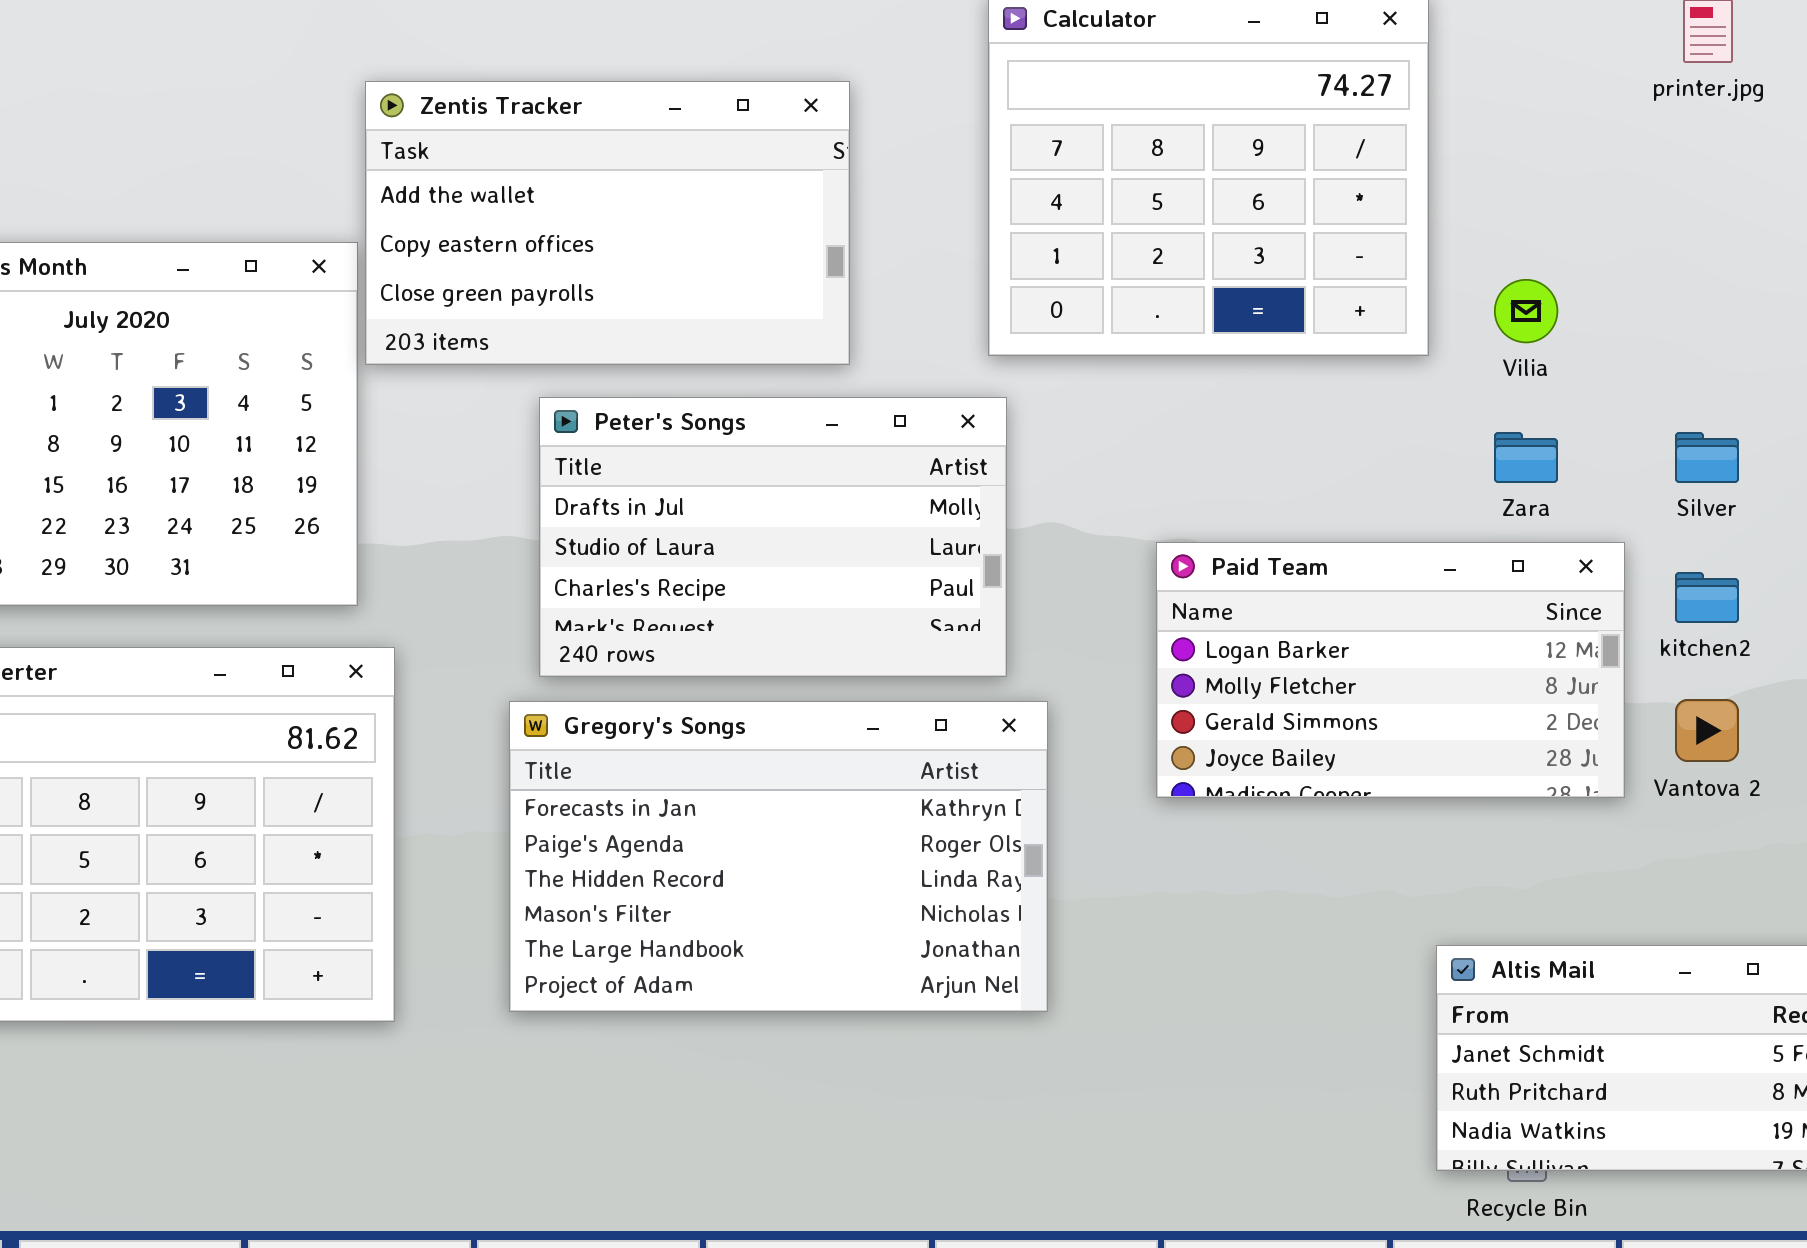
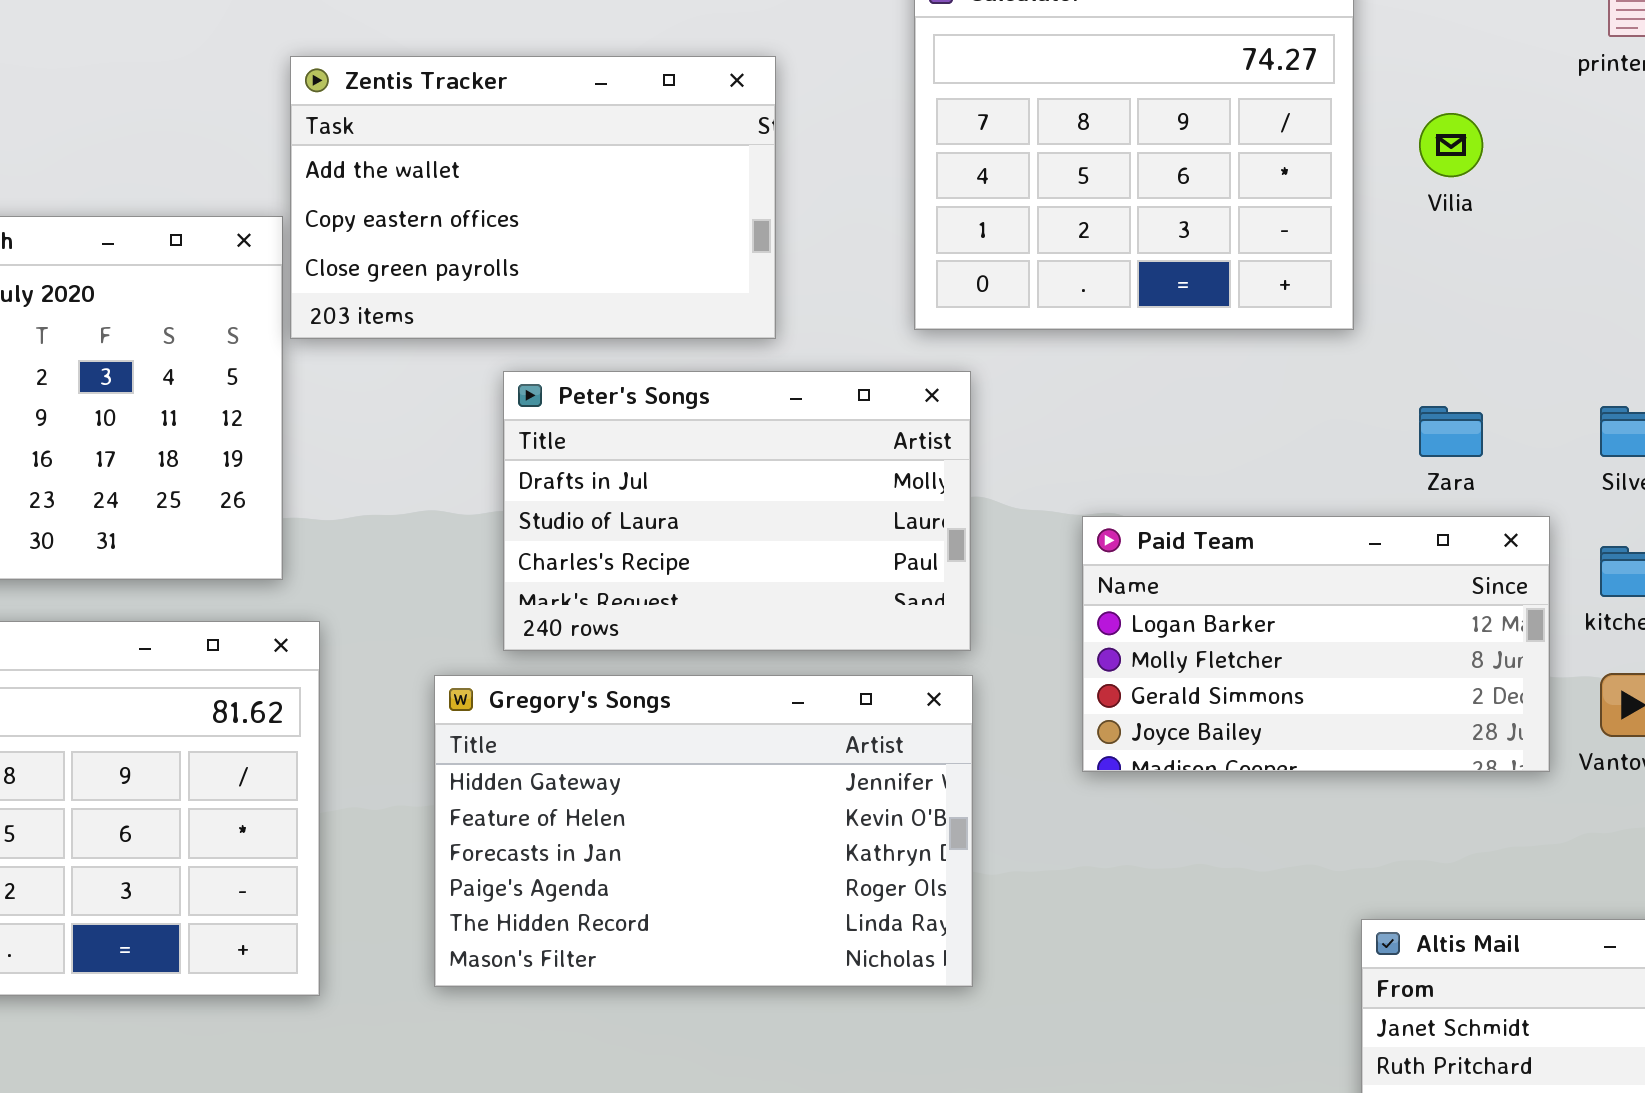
Vilia: [1494,279,1558,343] -> [1419,113,1483,177], moved
Peter's Songs: [539,397,1007,677] -> [503,371,971,651], moved
Gregory's Songs: [509,701,1048,1012] -> [434,675,973,987], scrolled up 2 rows

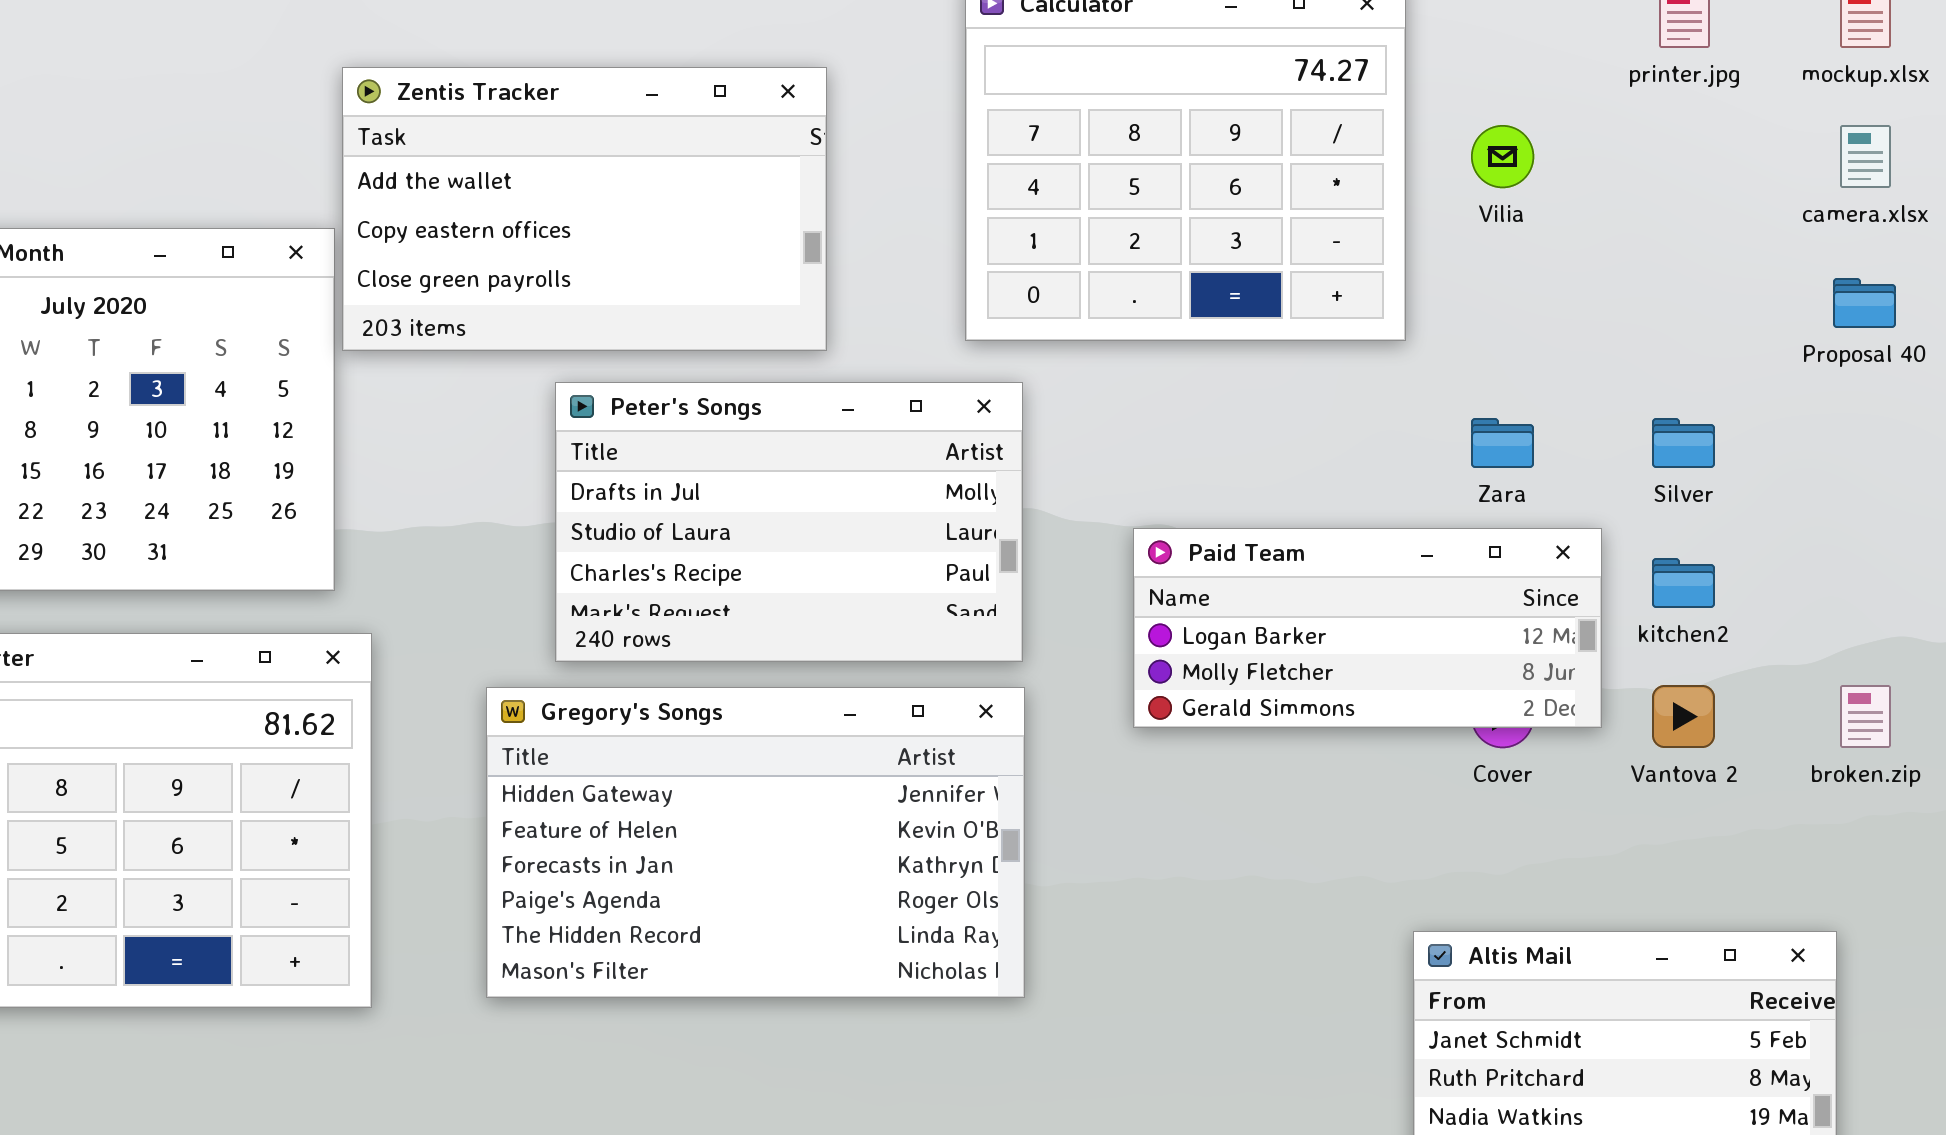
Paid Team: [1082,516,1550,772] -> [1133,528,1602,728], resized

